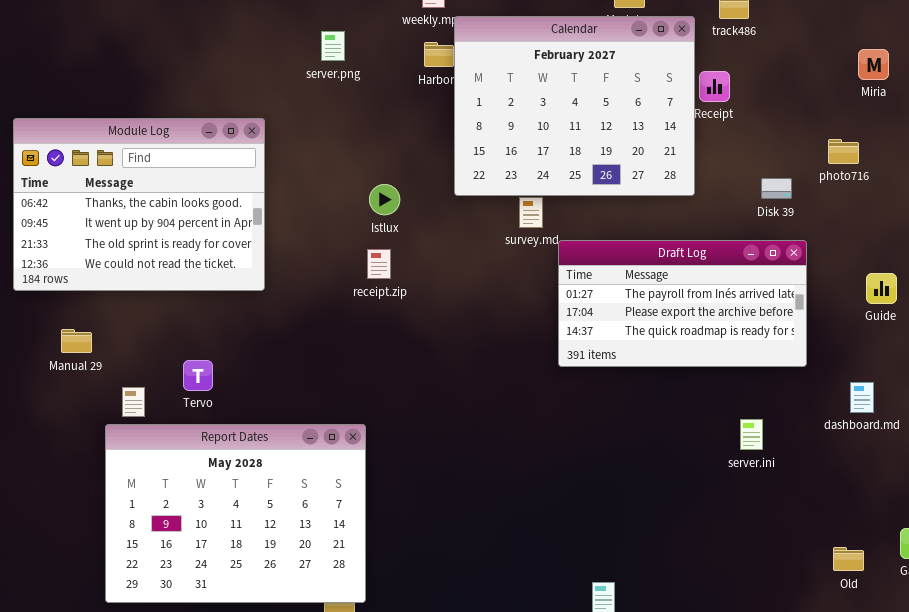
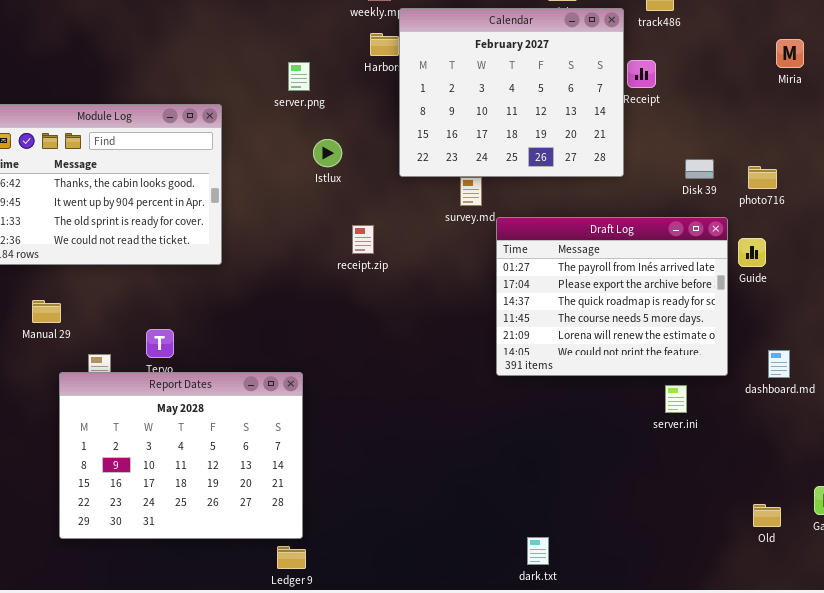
server.png: [321,31,345,61] -> [288,62,310,91], moved
photo716: [828,139,859,164] -> [748,166,777,189], moved
Istlux: [369,184,400,215] -> [313,139,342,167], moved
Draft Log: [558,240,807,367] -> [496,217,728,376], resized
receipt.zip: [367,249,391,279] -> [352,225,374,254], moved
Guide: [866,273,897,304] -> [738,238,766,267], moved
Report Dates: [105,424,366,603] -> [59,372,303,539], moved

